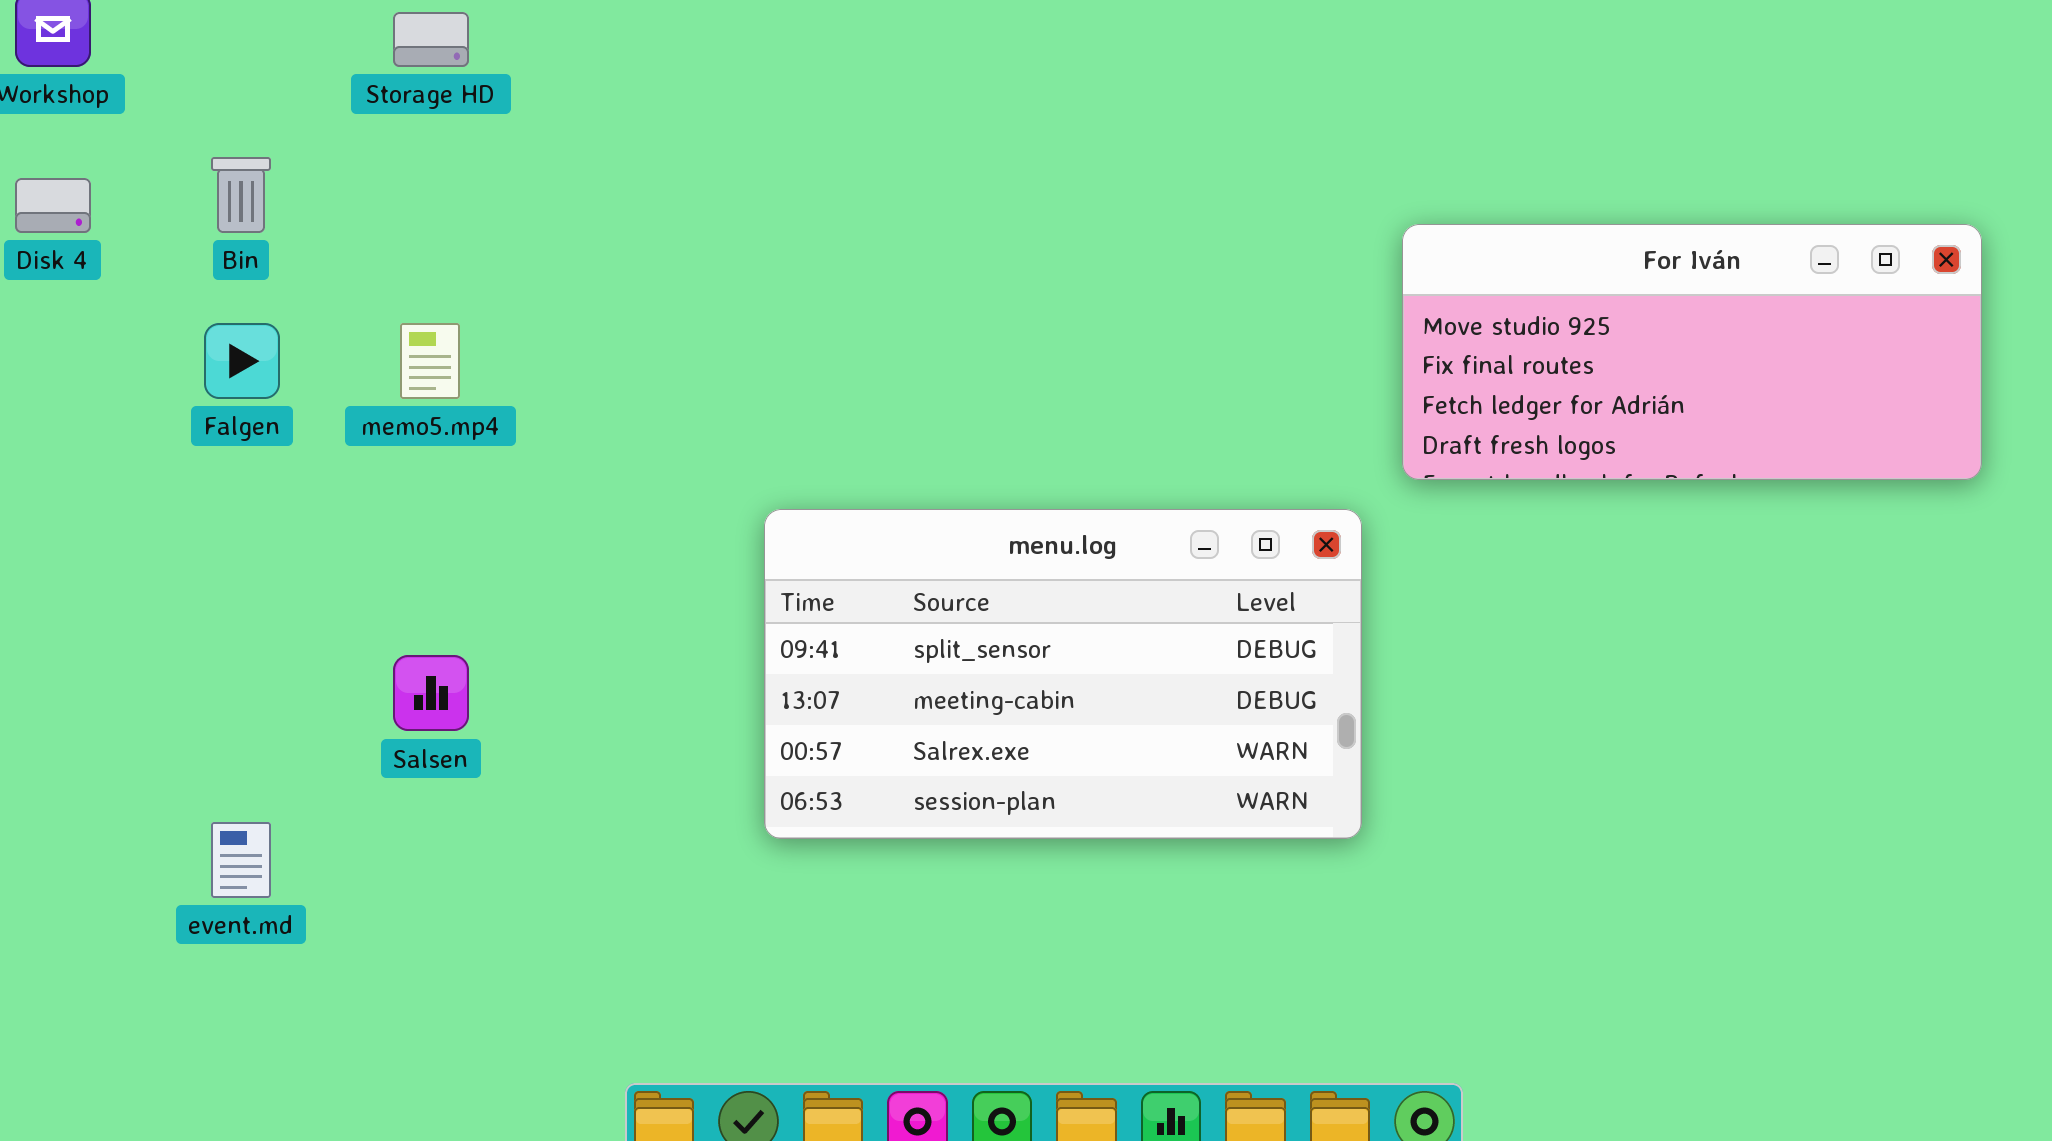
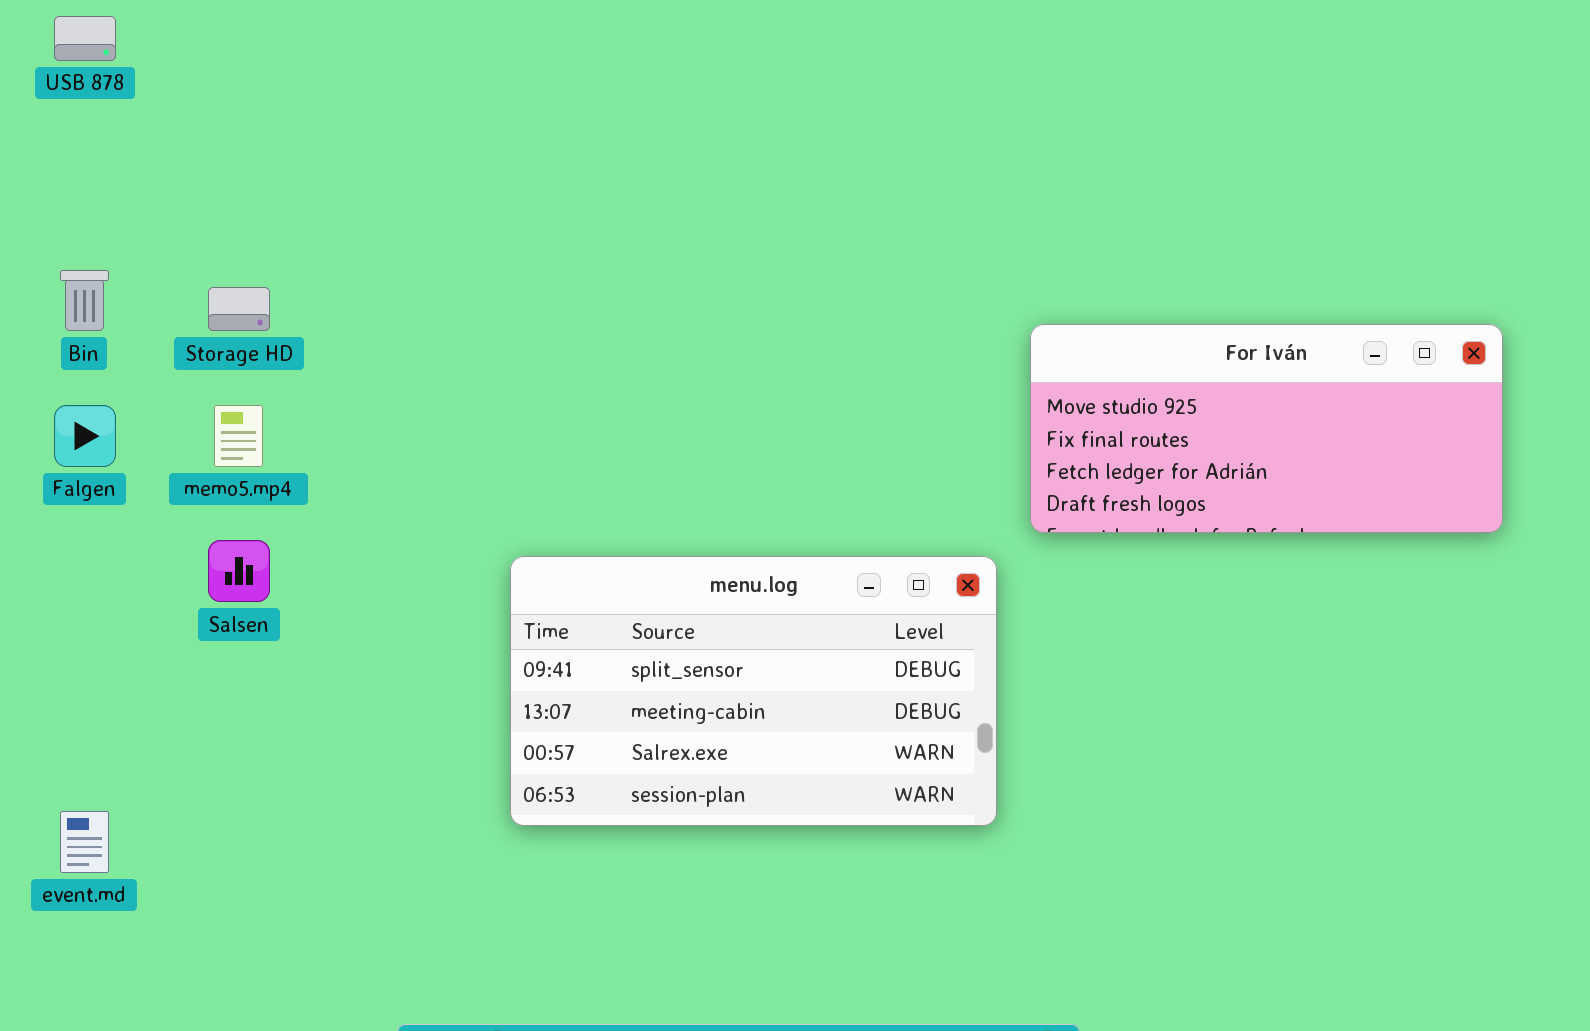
Storage HD: [393,12,469,67] -> [208,287,270,331], moved
Salsen: [393,655,469,731] -> [208,540,270,602], moved

